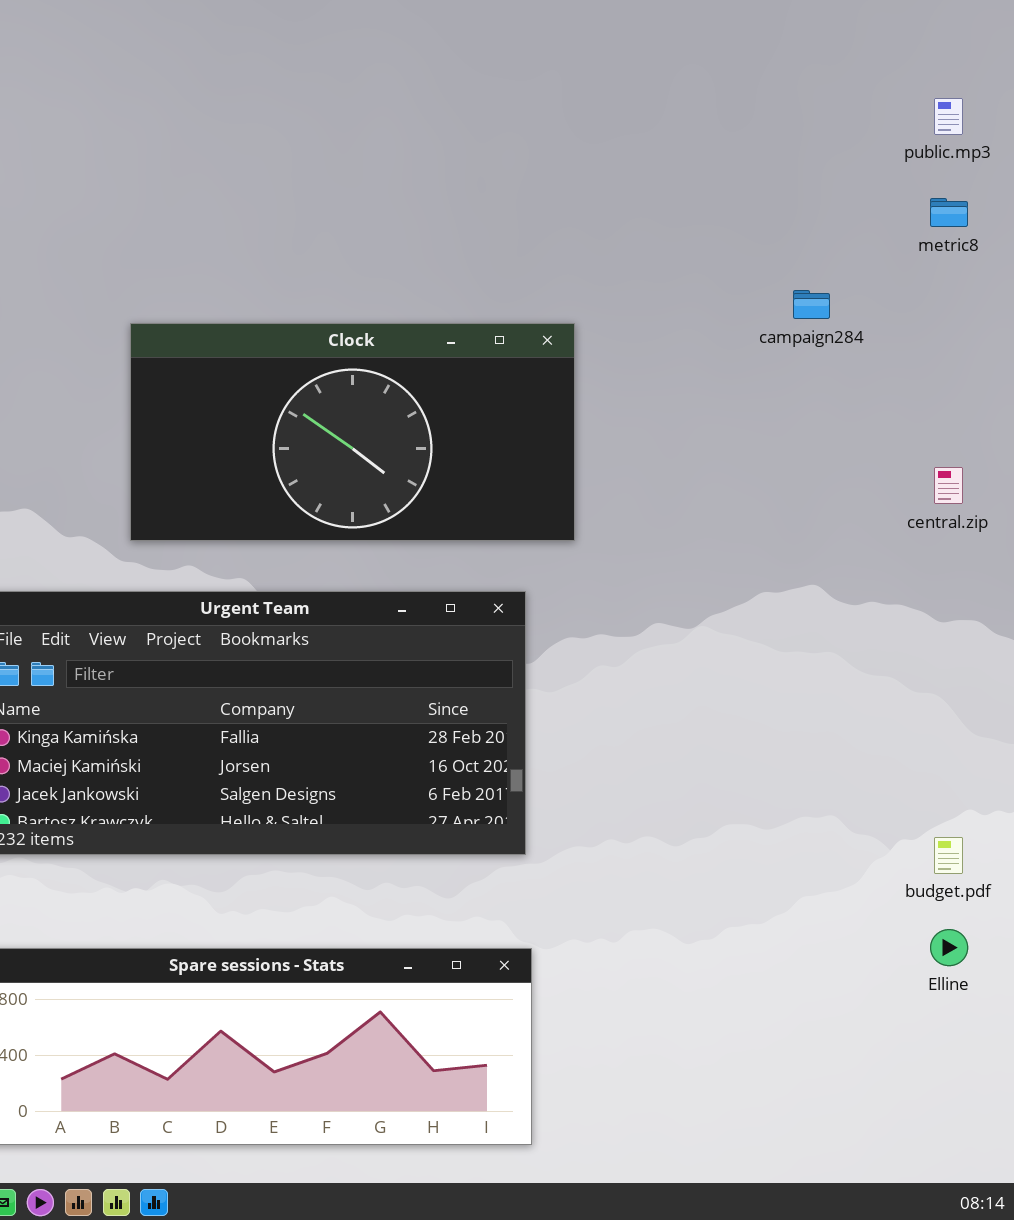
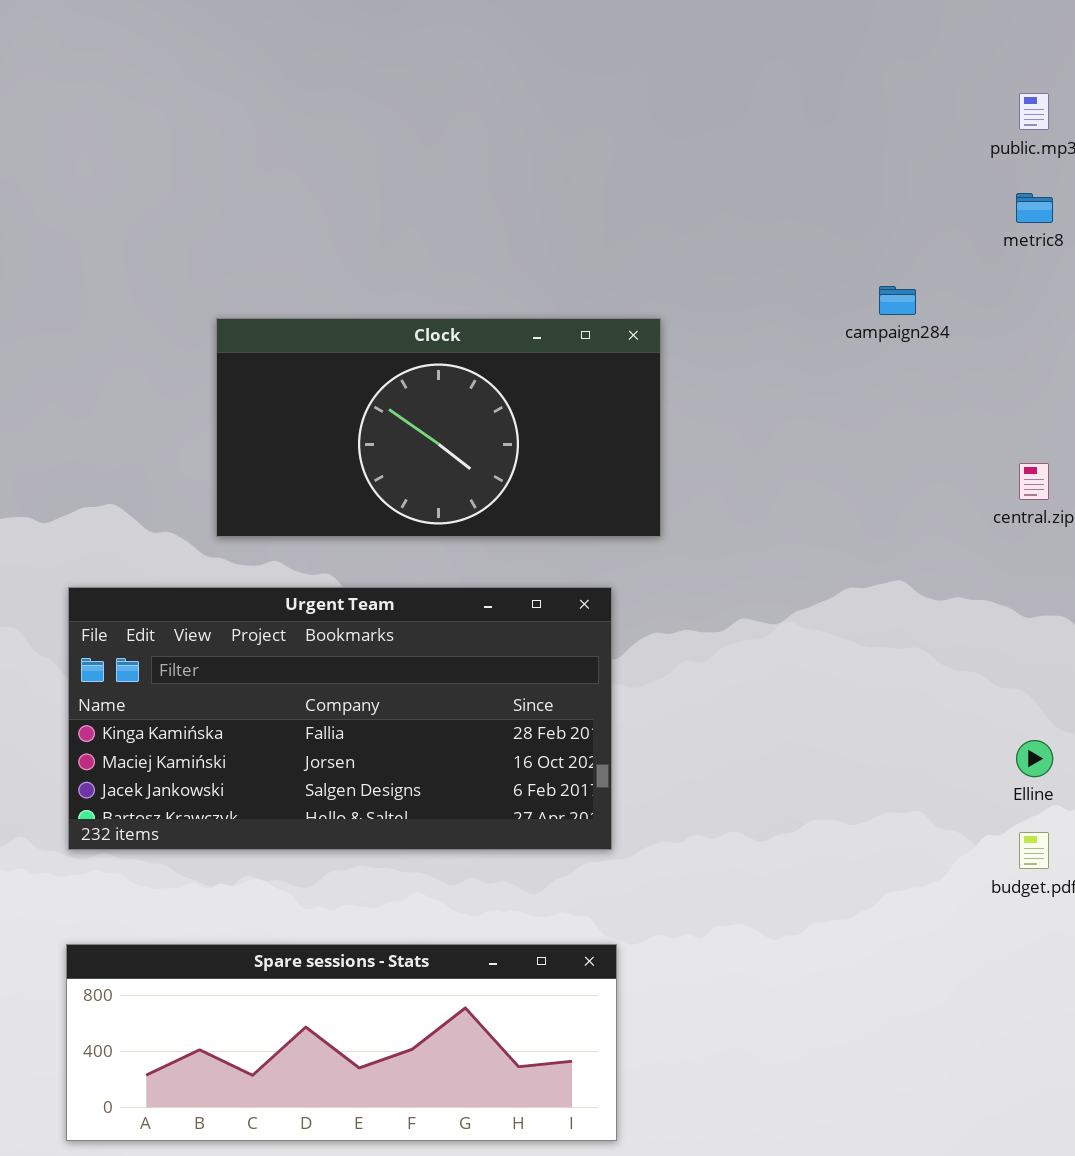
Elline: [930,929,968,966] -> [1016,740,1053,777], moved

